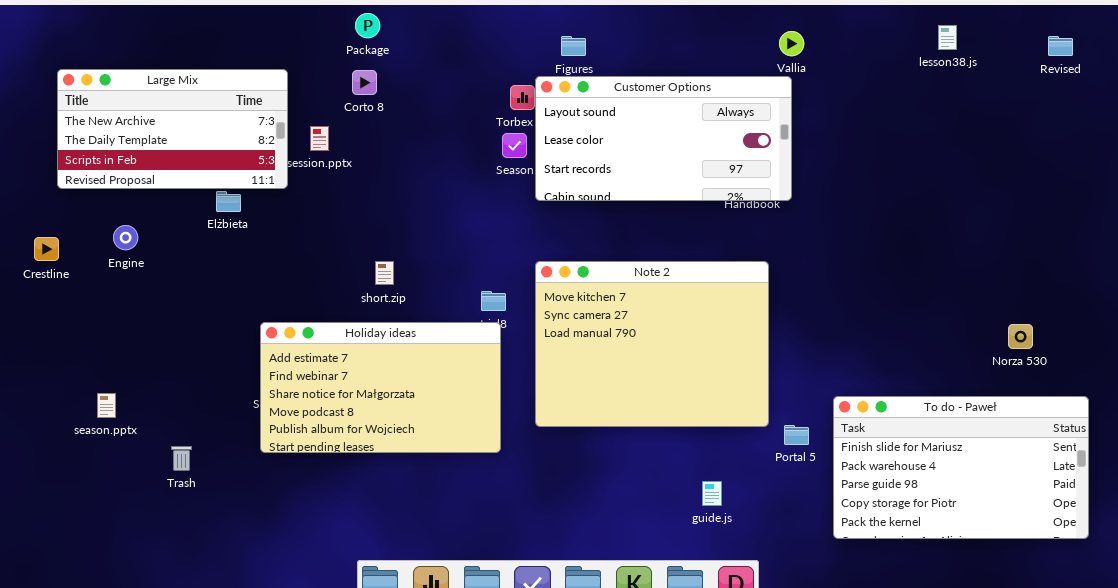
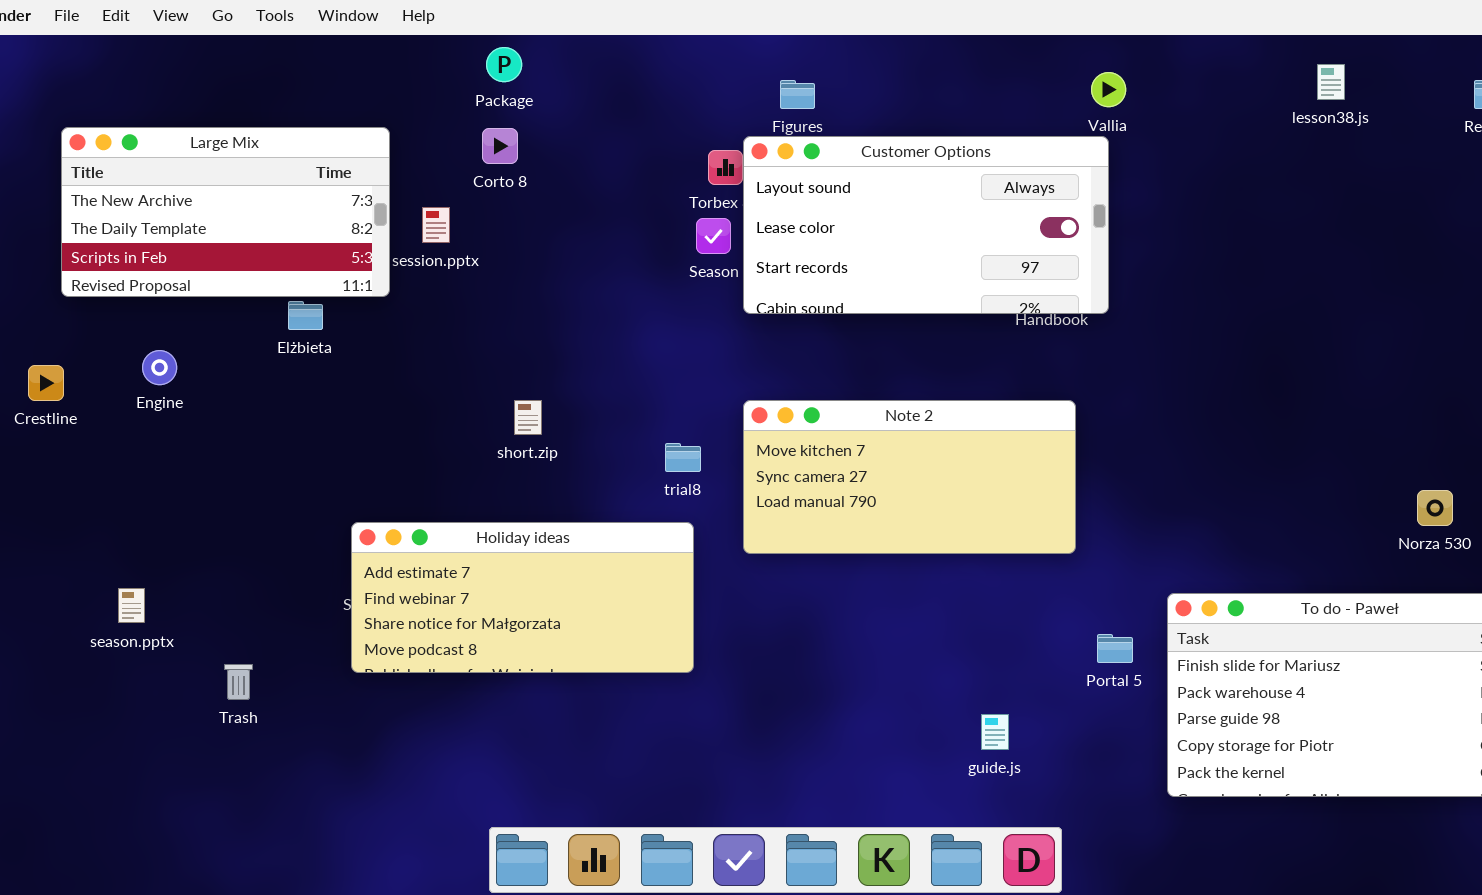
Note 2: [535,261,769,427] -> [743,400,1076,554], resized
Holiday ideas: [260,322,501,453] -> [351,522,694,673], resized

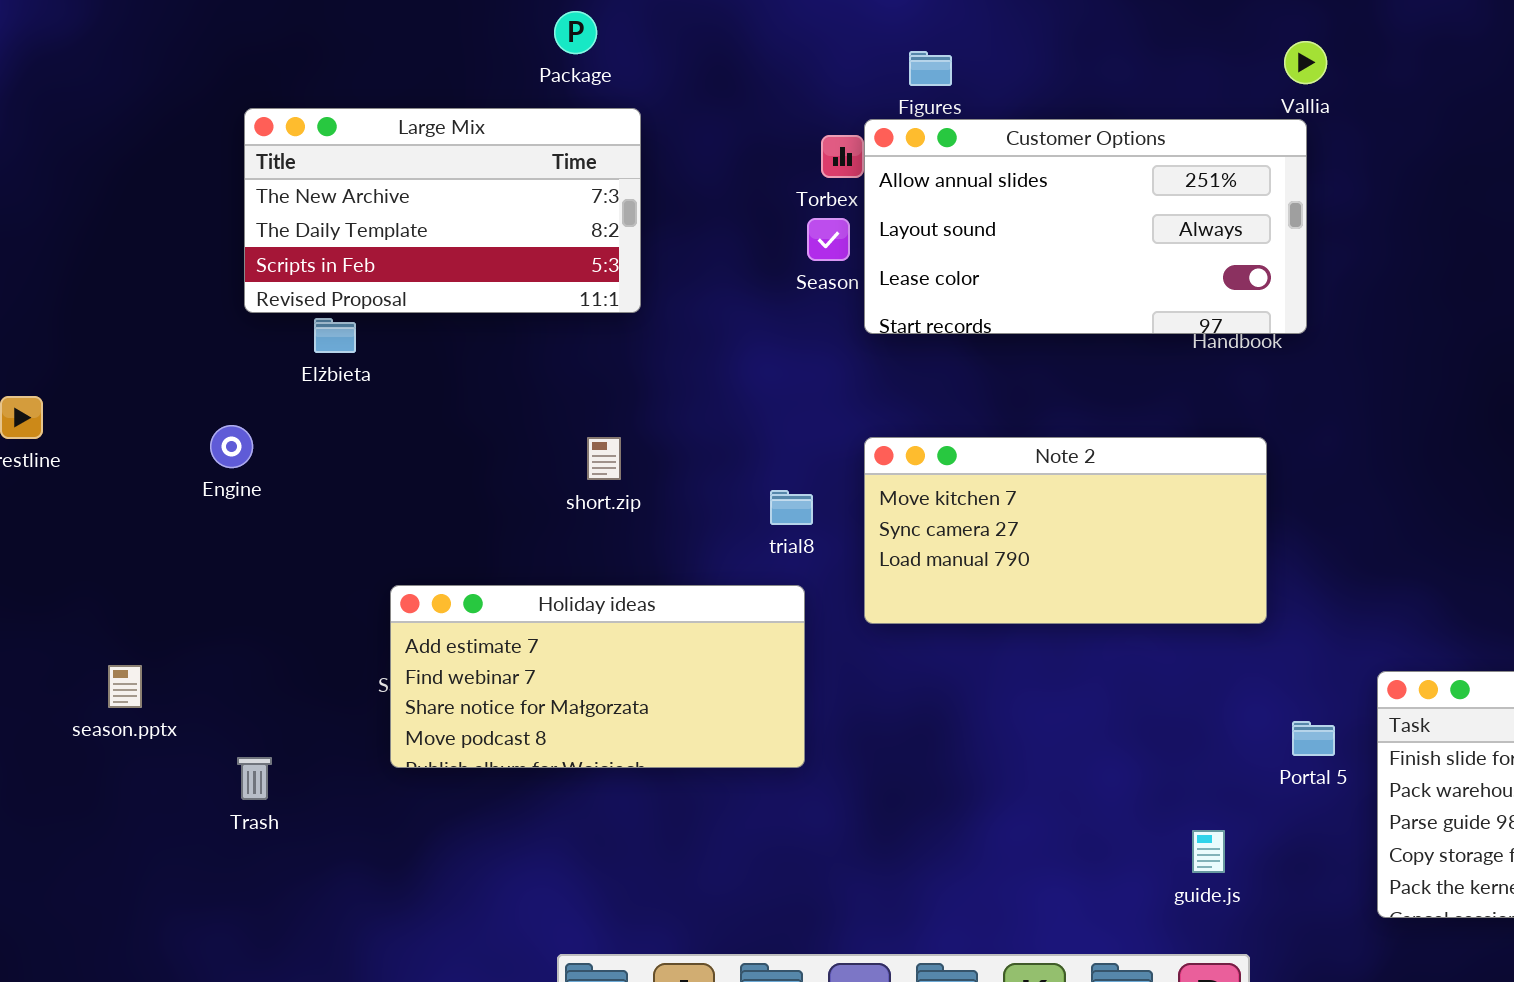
Large Mix: [61,127,390,297] -> [244,108,641,313], moved
Customer Options: [743,136,1109,314] -> [864,119,1307,334], scrolled up 1 row
Engine: [142,350,177,385] -> [210,425,253,468], moved
guide.js: [981,714,1009,750] -> [1192,830,1225,873], moved

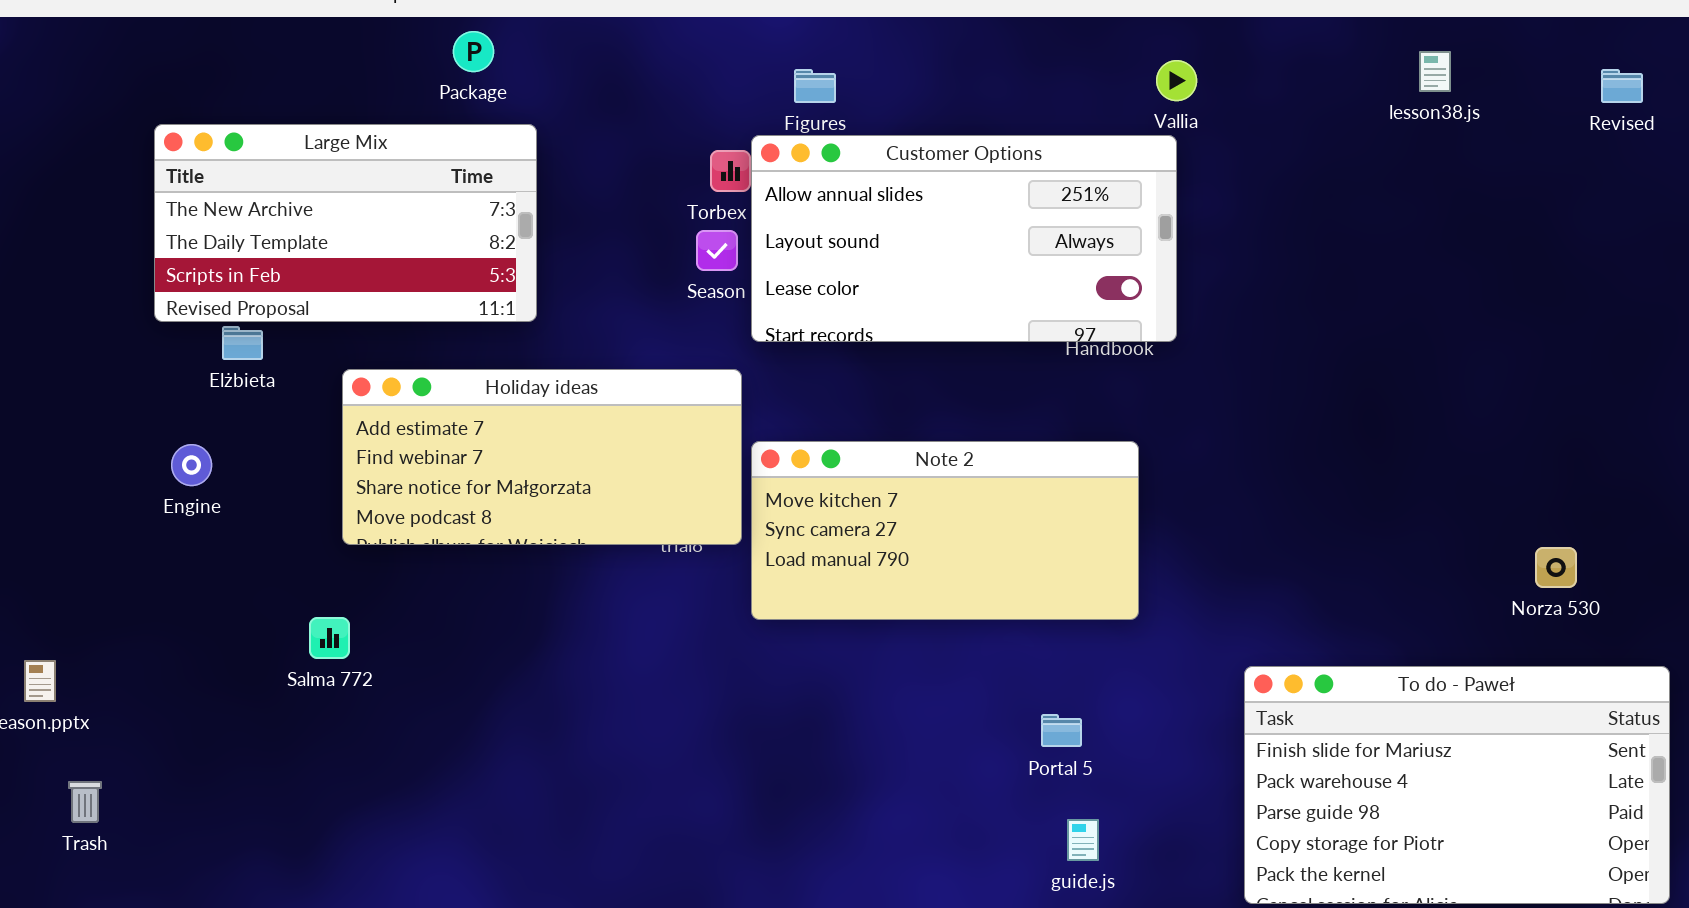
Engine: [210,425,253,468] -> [171,444,212,486], moved
Holiday ideas: [390,585,805,768] -> [342,369,742,545], moved
Portal 5: [1292,721,1335,756] -> [1041,714,1082,747], moved
Trash: [237,757,272,800] -> [68,781,102,823], moved

